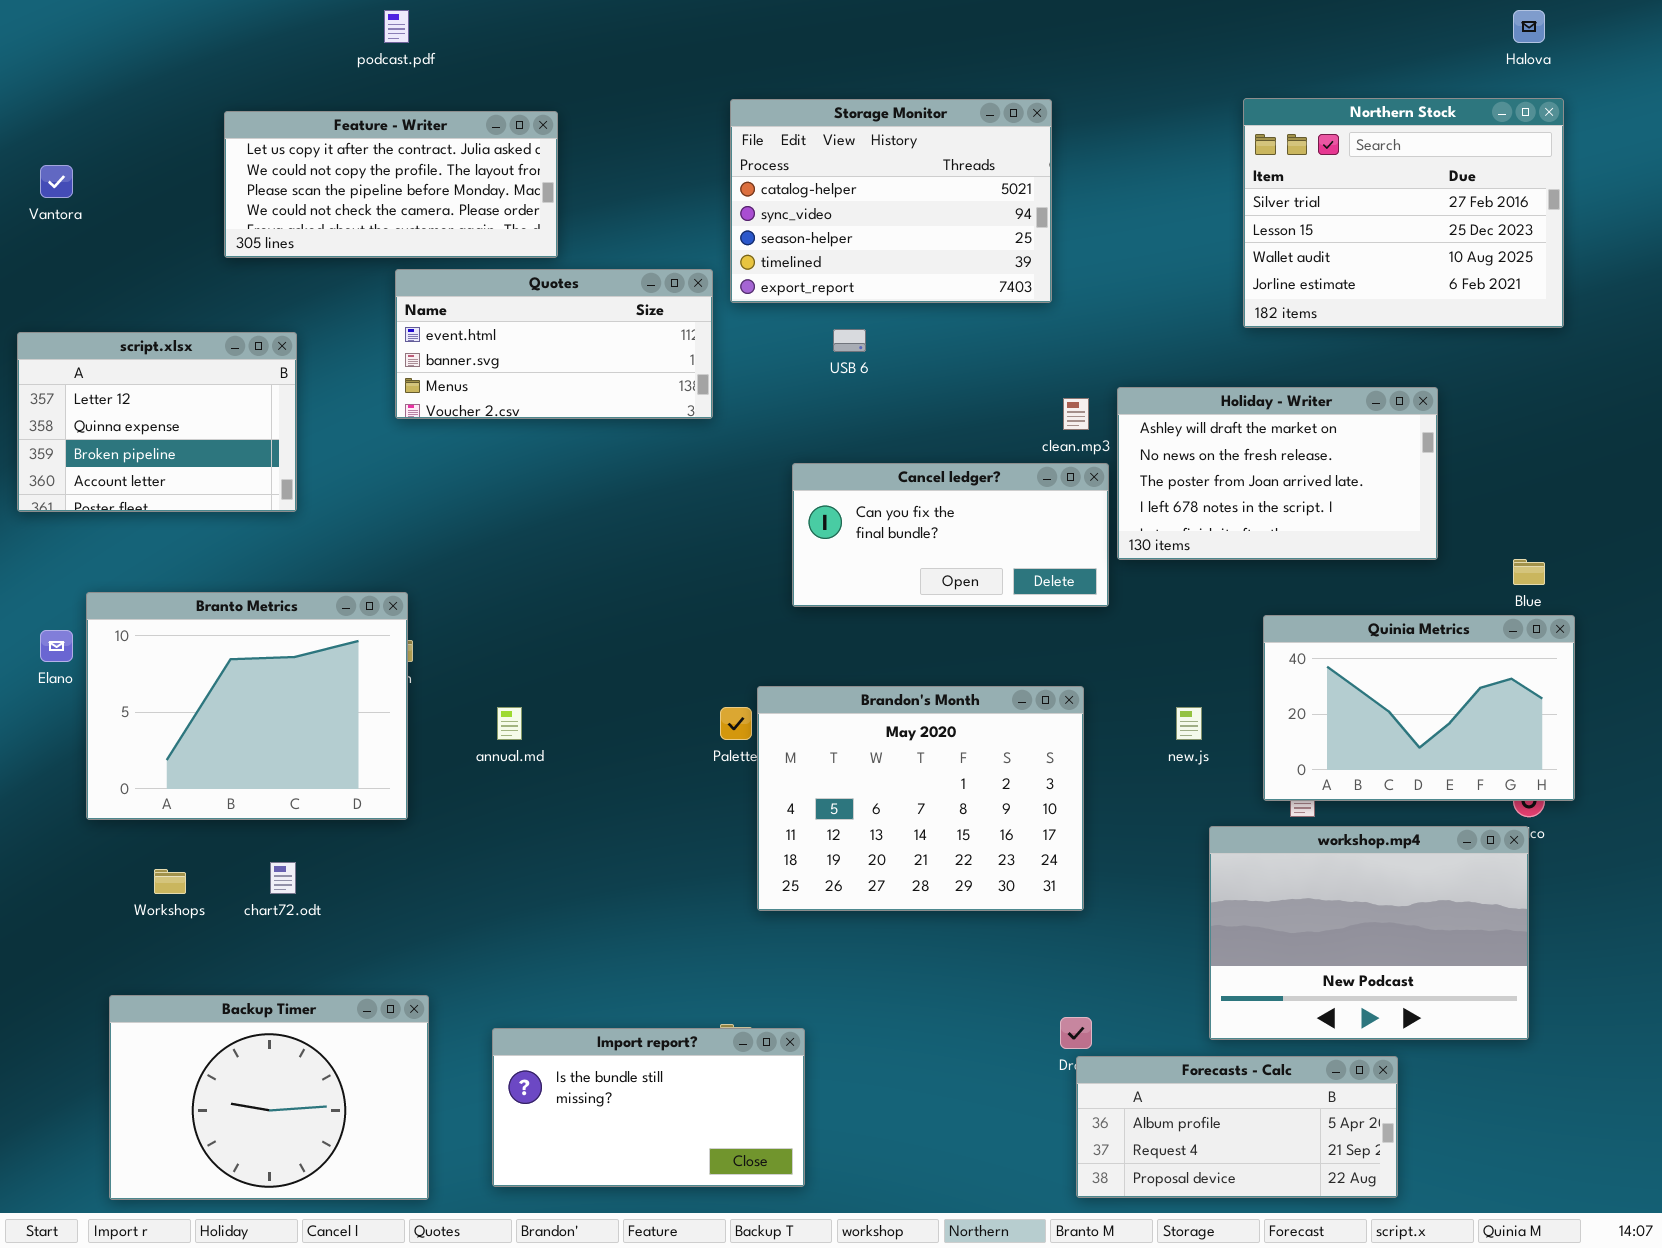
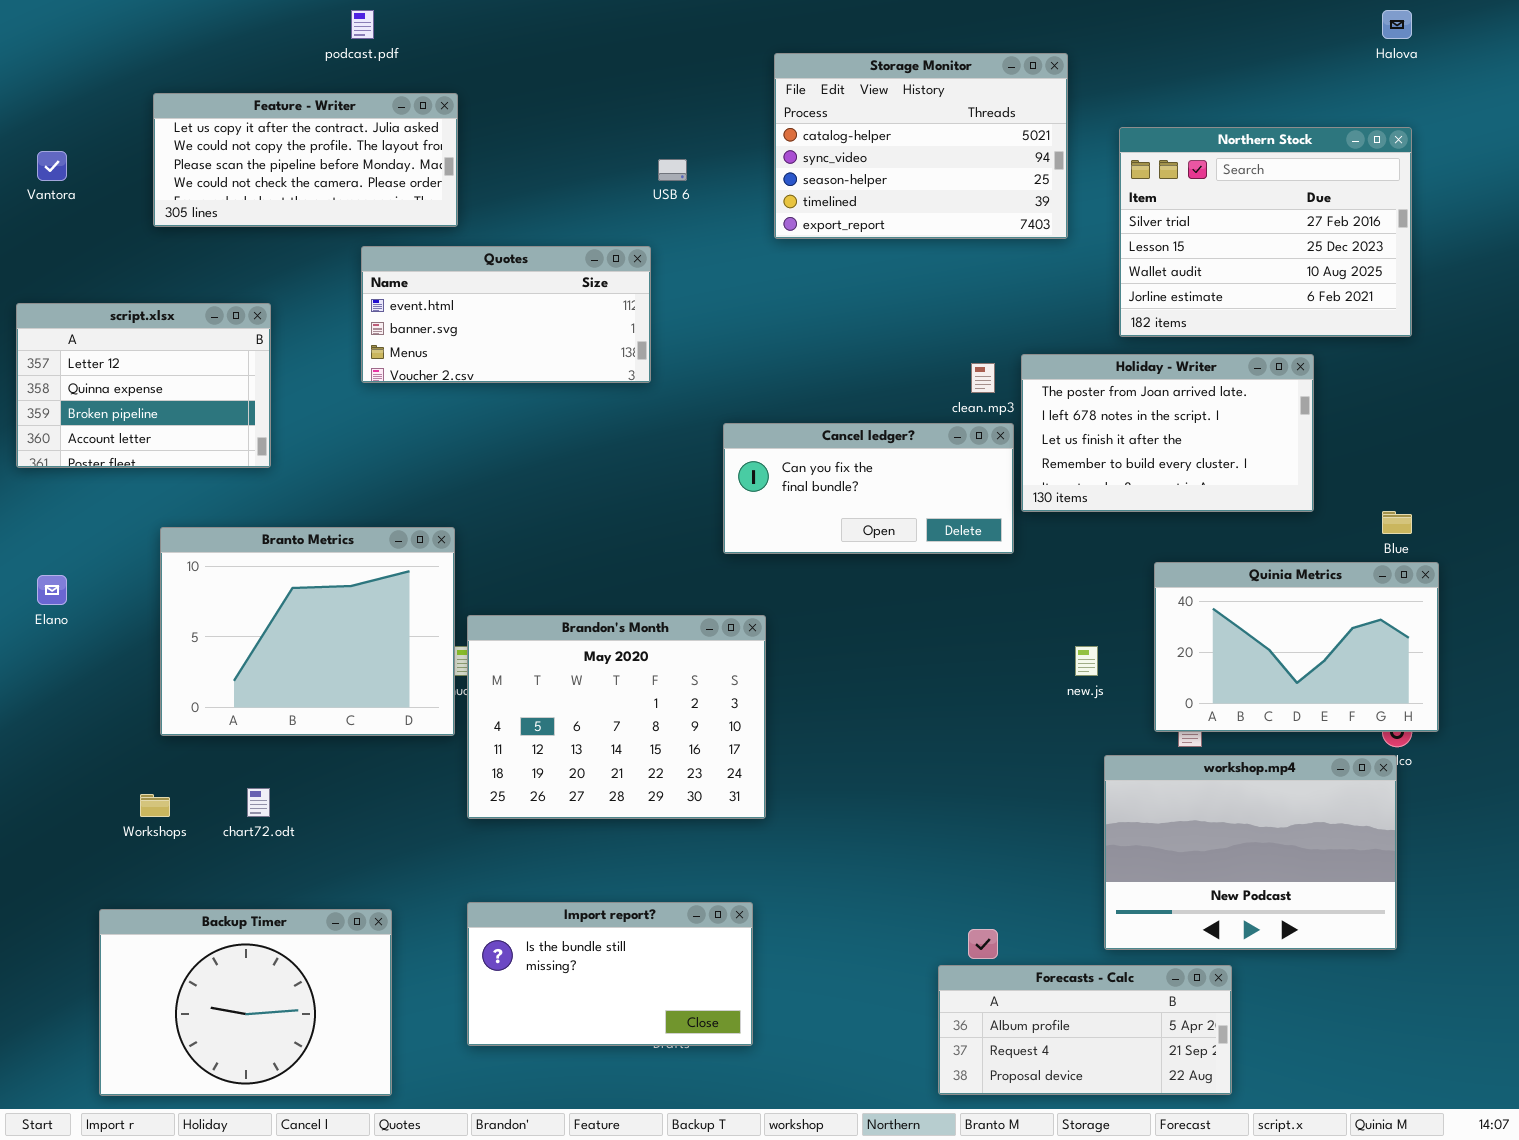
Northern Stock: [1243,98,1564,328] -> [1119,127,1412,337], moved
Storage Monitor: [730,99,1052,303] -> [774,53,1068,239], moved
Feature - Writer: [224,111,558,258] -> [153,93,458,227], moved
USB 6: [833,329,866,352] -> [658,159,687,181], moved
Holiday - Writer: [1117,387,1438,560] -> [1021,354,1314,512], scrolled down 2 rows
Branto Metrics: [86,592,408,820] -> [160,527,455,736], moved
Brandon's Month: [757,686,1084,911] -> [467,615,766,819], moved
Import report?: [492,1028,805,1187] -> [467,902,753,1046], moved
Forecasts - Calc: [1076,1056,1398,1198] -> [938,965,1232,1095], moved

